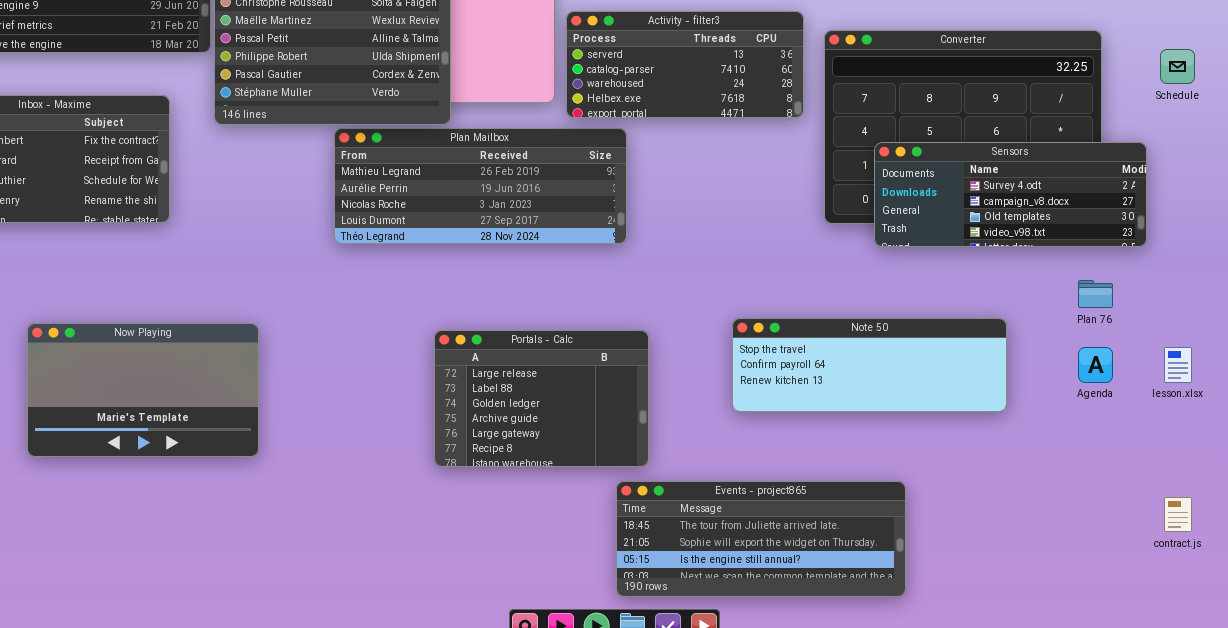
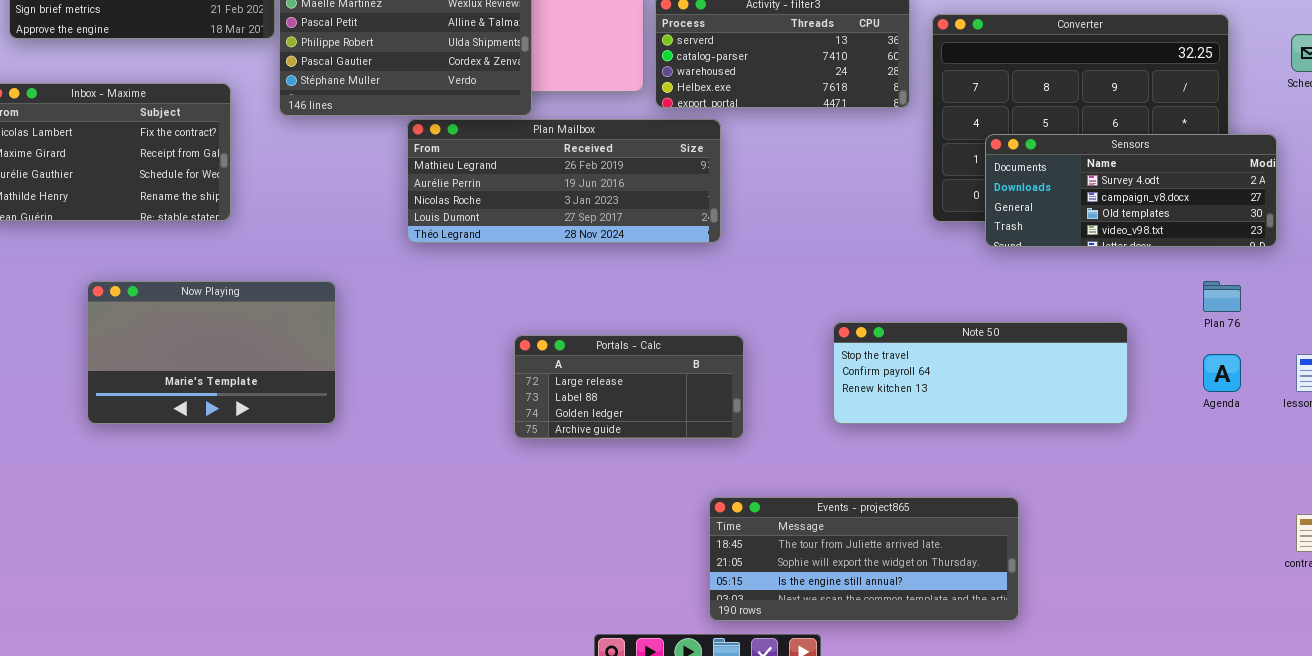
Now Playing: [27,323,259,457] -> [87,281,336,424], moved
Portals - Calc: [434,330,649,467] -> [514,335,744,439], resized

